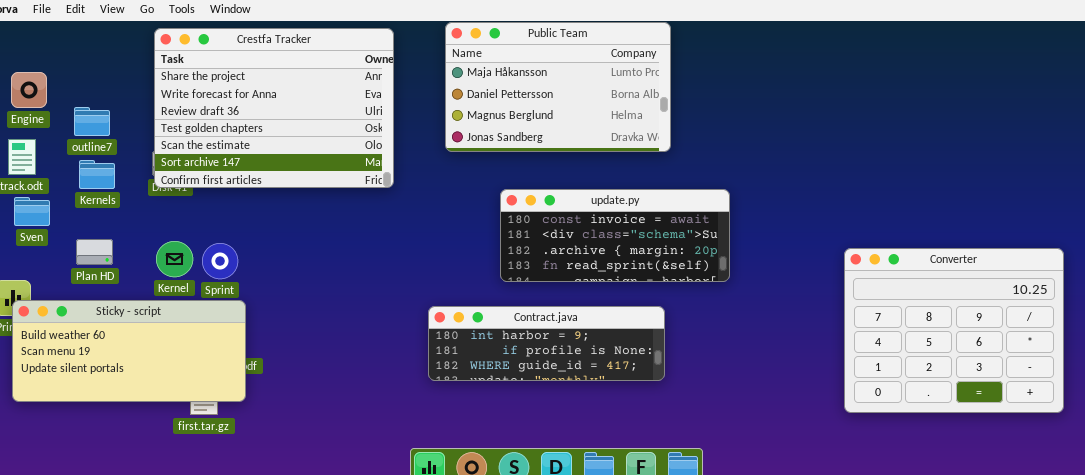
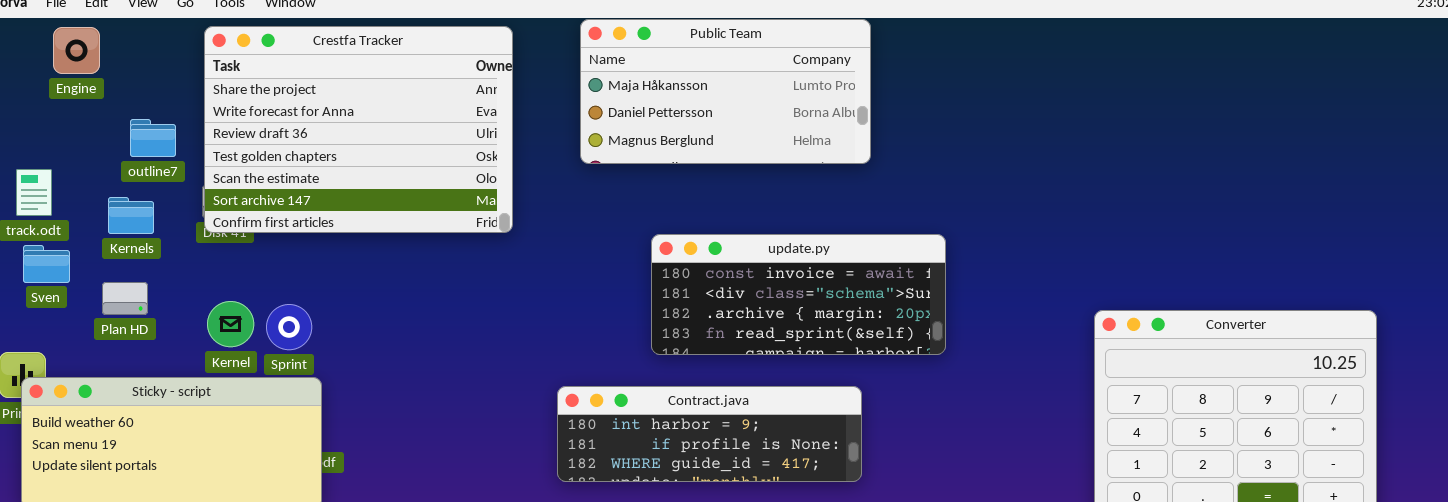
Public Team: [445,22,671,152] -> [580,19,871,164], resized
Engine: [11,72,47,108] -> [53,27,100,74], moved
outline7: [74,107,110,136] -> [130,119,176,157], moved
Plan HD: [76,239,113,265] -> [102,282,148,315], moved

